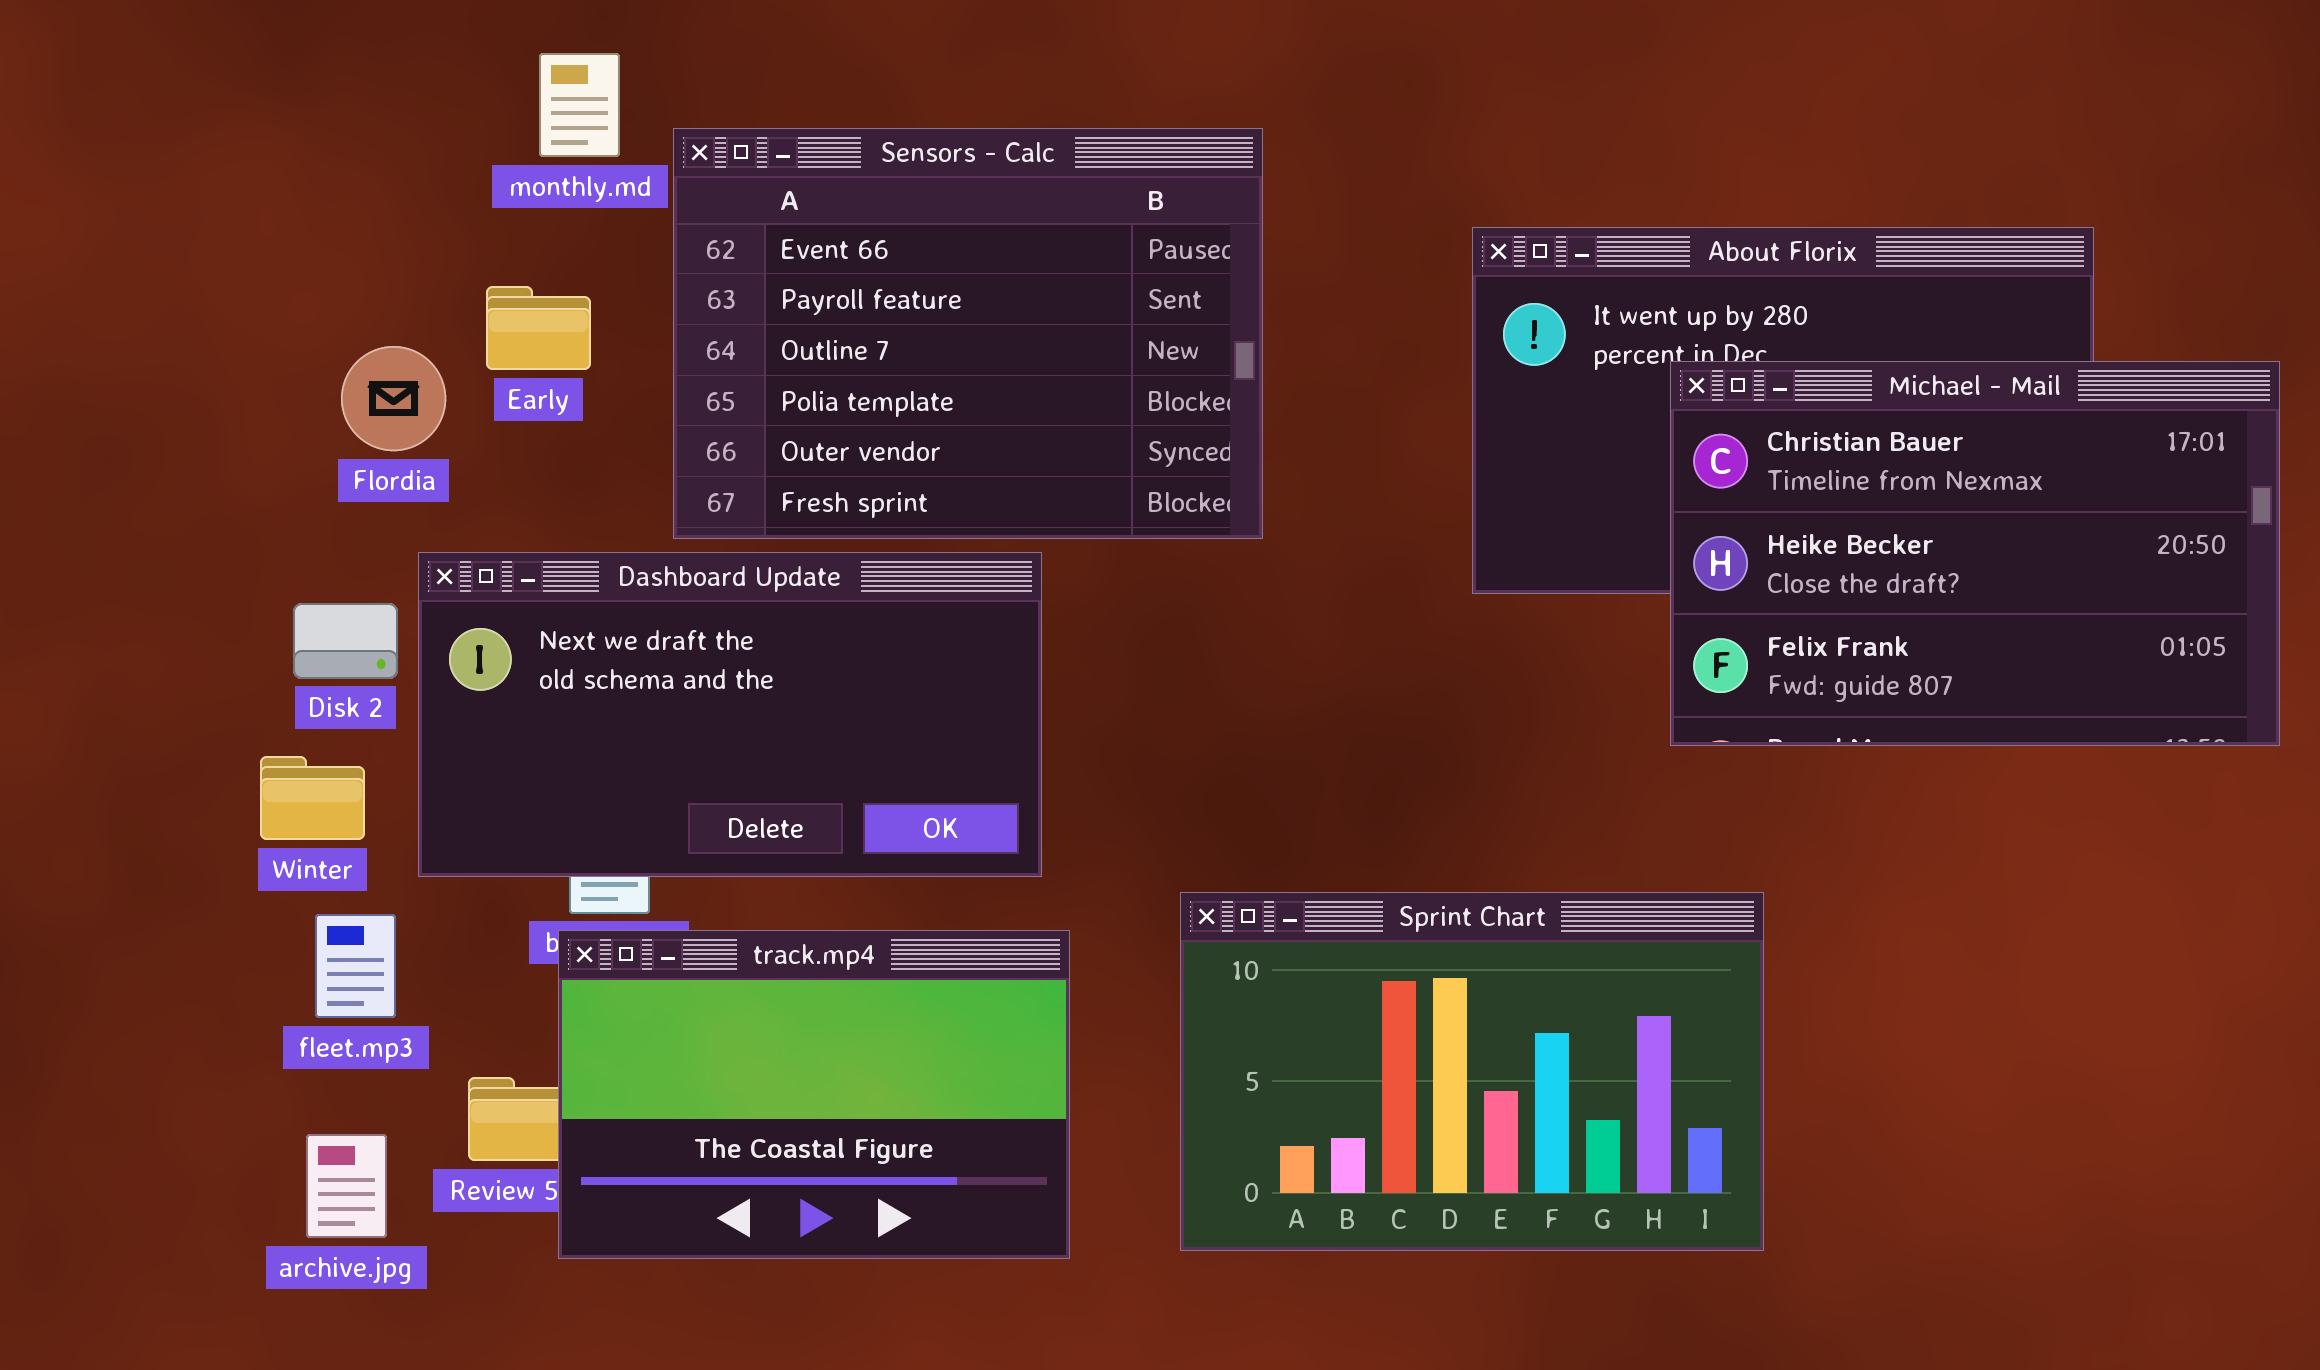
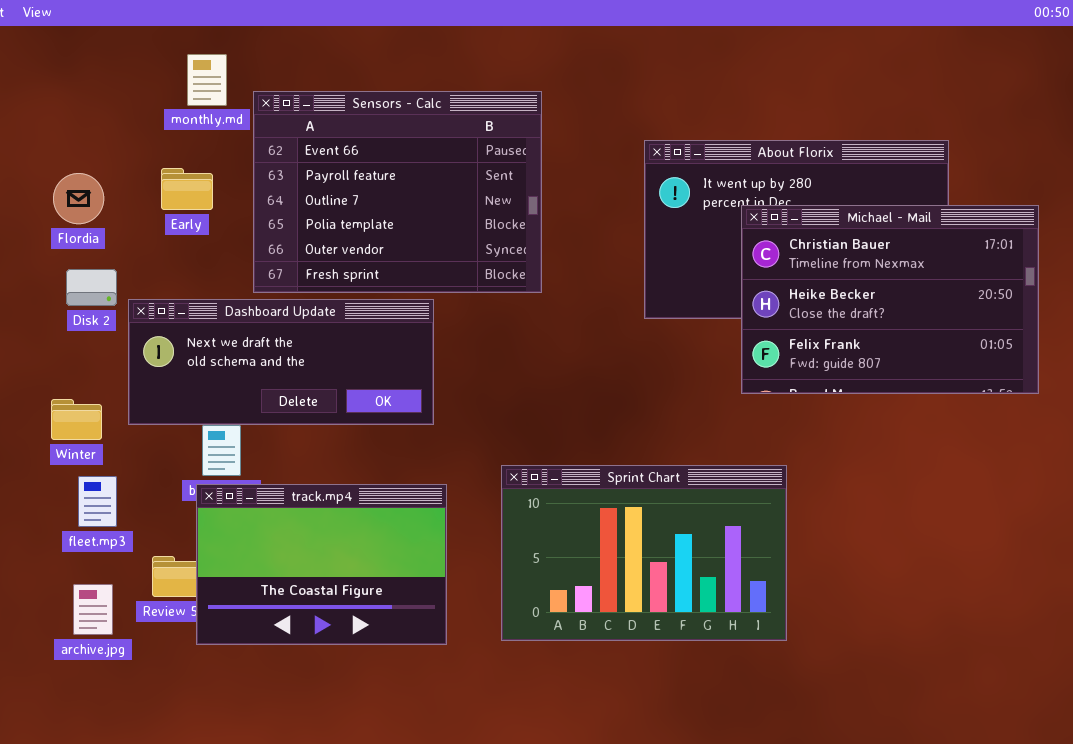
Flordia: [341,346,446,451] -> [53,173,104,224], moved
Dashboard Update: [418,552,1042,877] -> [128,299,434,425], resized
Disk 2: [293,603,398,679] -> [66,269,117,306], moved

